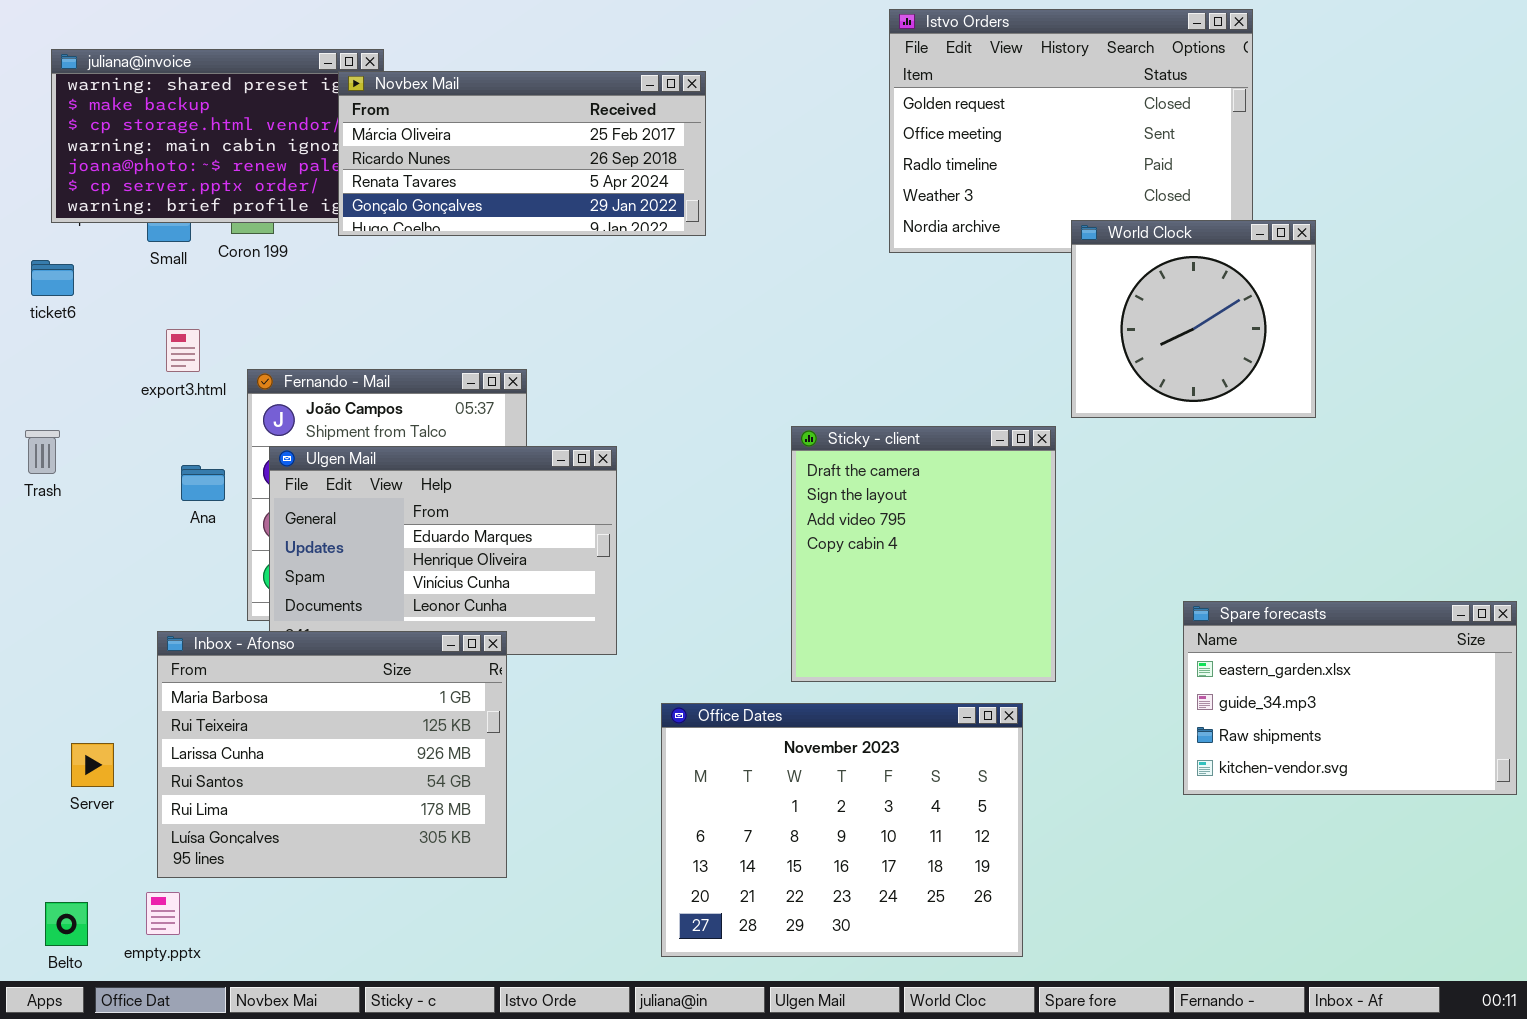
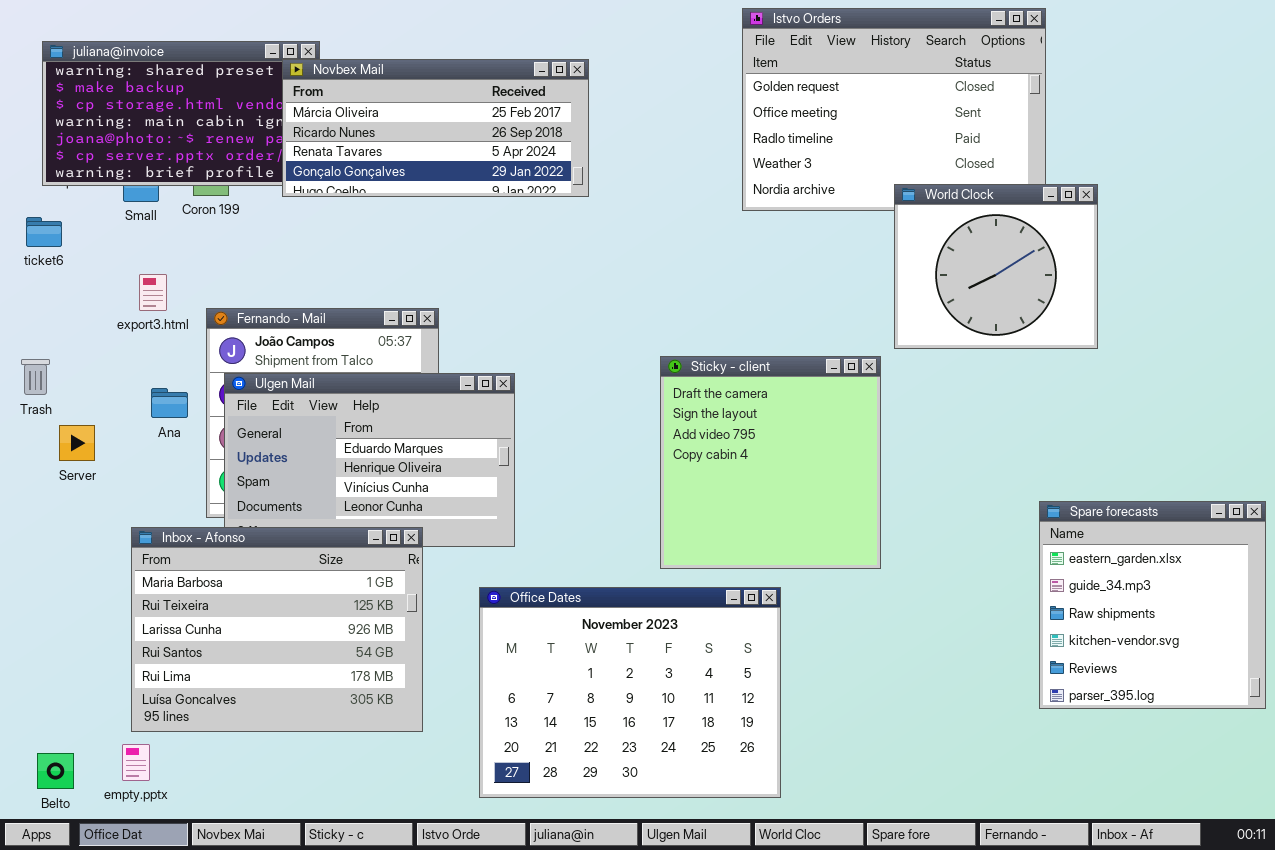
Spare forecasts: [1183,601,1517,795] -> [1039,501,1266,709], resized
Office Dates: [661,703,1023,957] -> [479,587,781,798], moved
Server: [71,743,114,787] -> [59,425,95,461], moved

